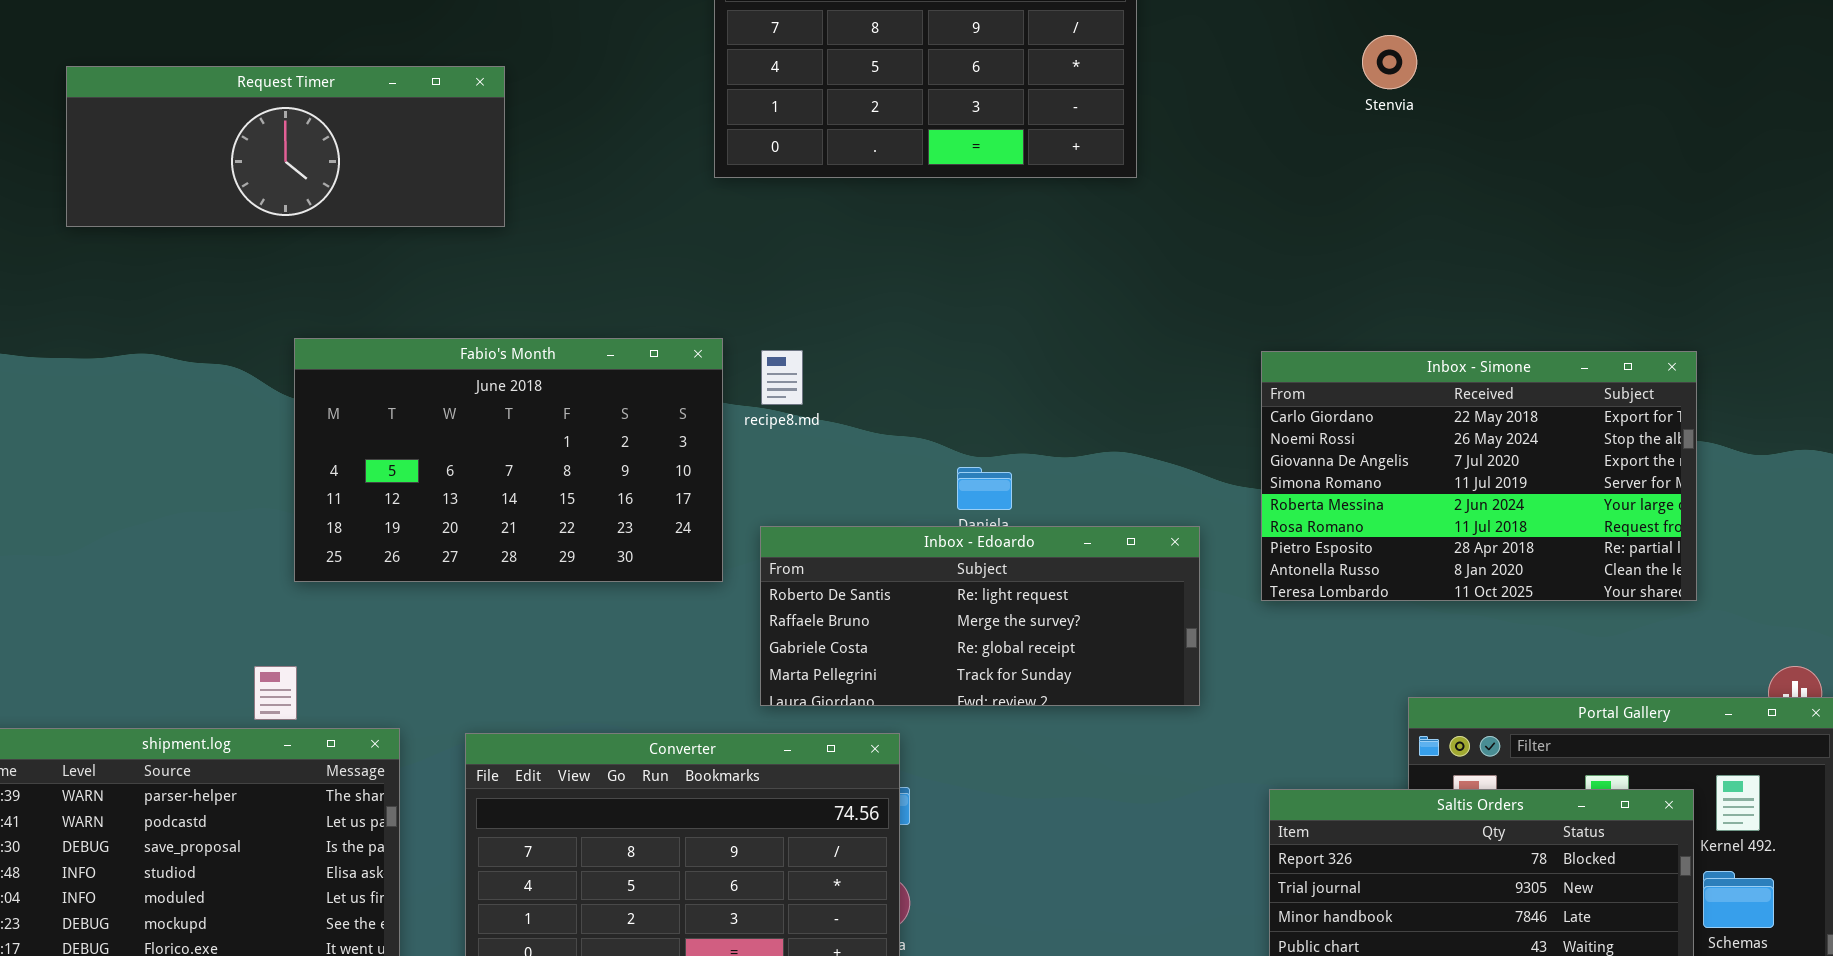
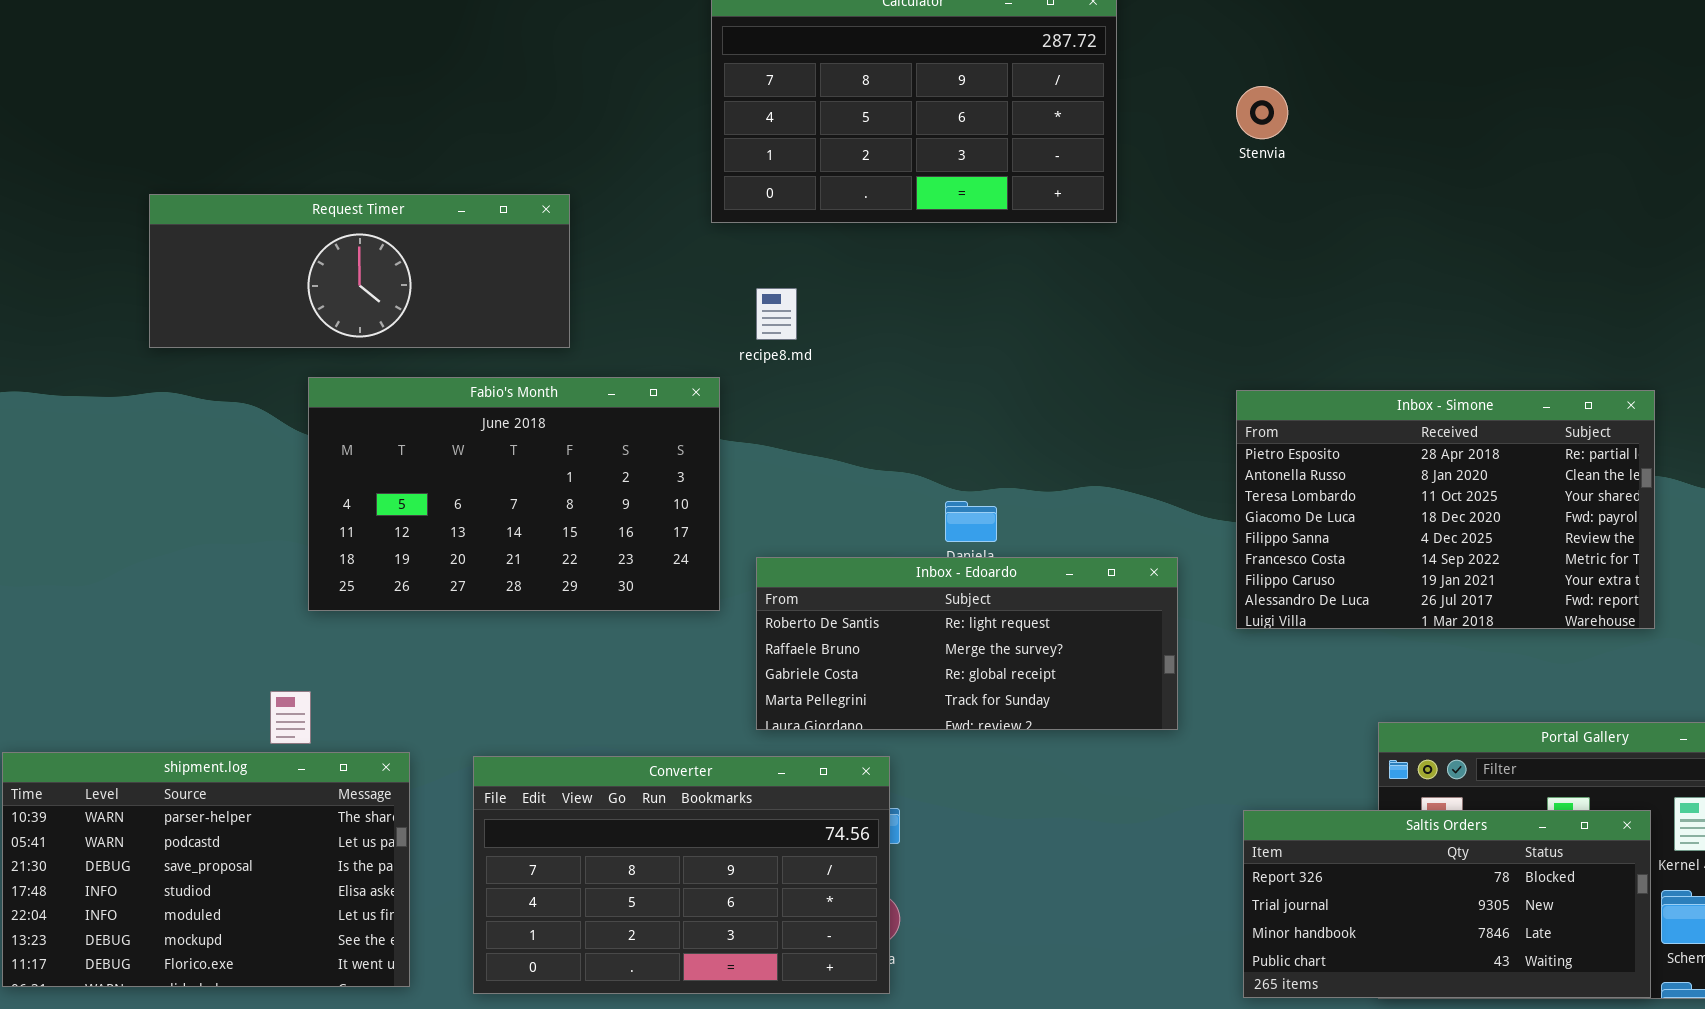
Stenvia: [1362,35,1417,89] -> [1236,86,1288,139], moved
Request Timer: [66,66,505,227] -> [149,194,570,348], moved
recipe8.md: [761,350,803,405] -> [756,288,797,340], moved
Inbox - Simone: [1261,351,1697,601] -> [1236,390,1655,629], scrolled down 6 rows

